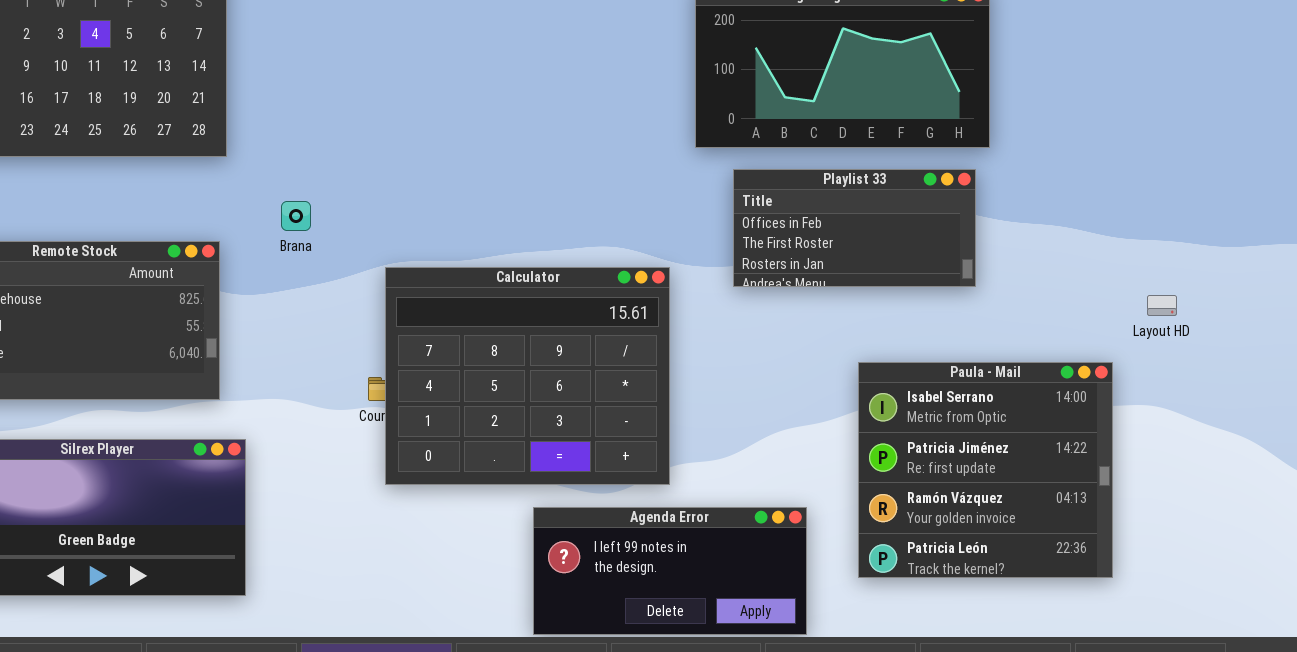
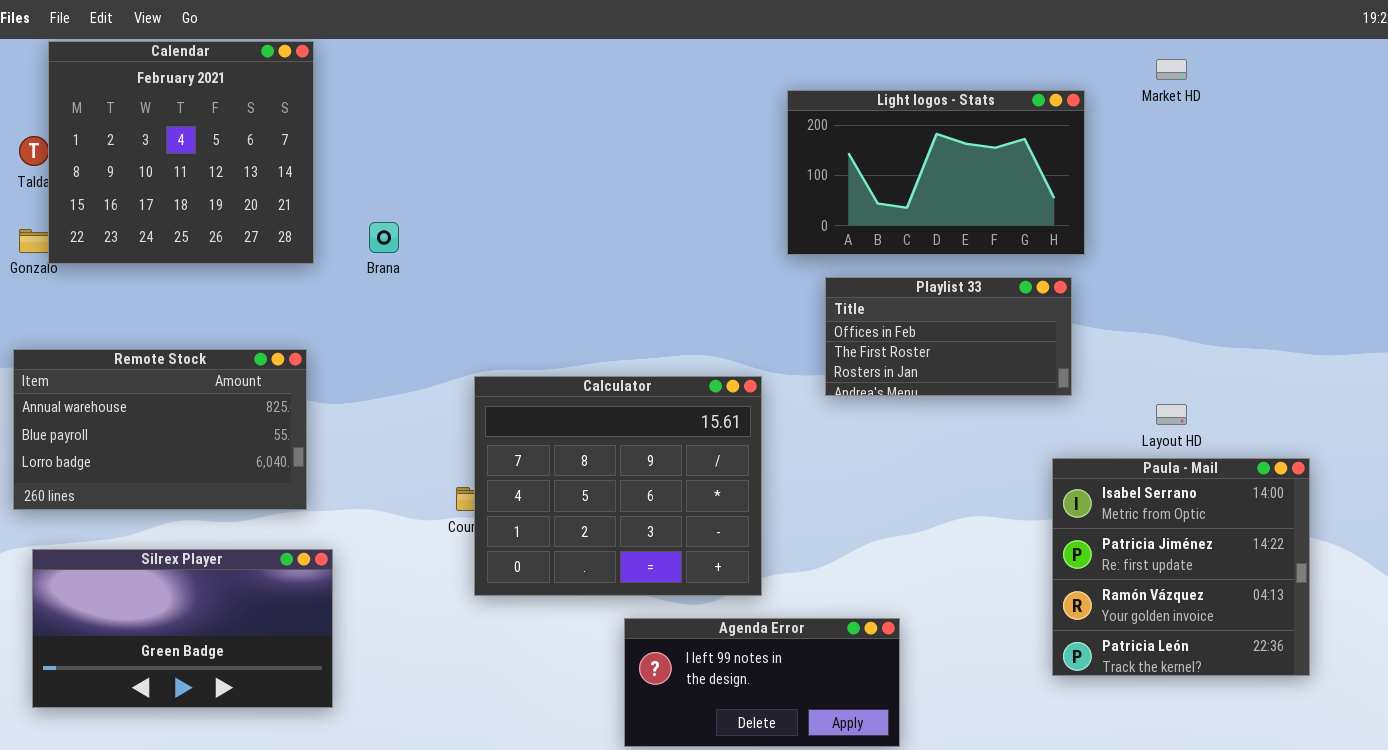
Brana: [281,201,311,231] -> [369,222,399,253], moved
Layout HD: [1147,295,1177,316] -> [1156,404,1187,425], moved
Paula - Mail: [858,362,1113,578] -> [1052,458,1310,676], moved

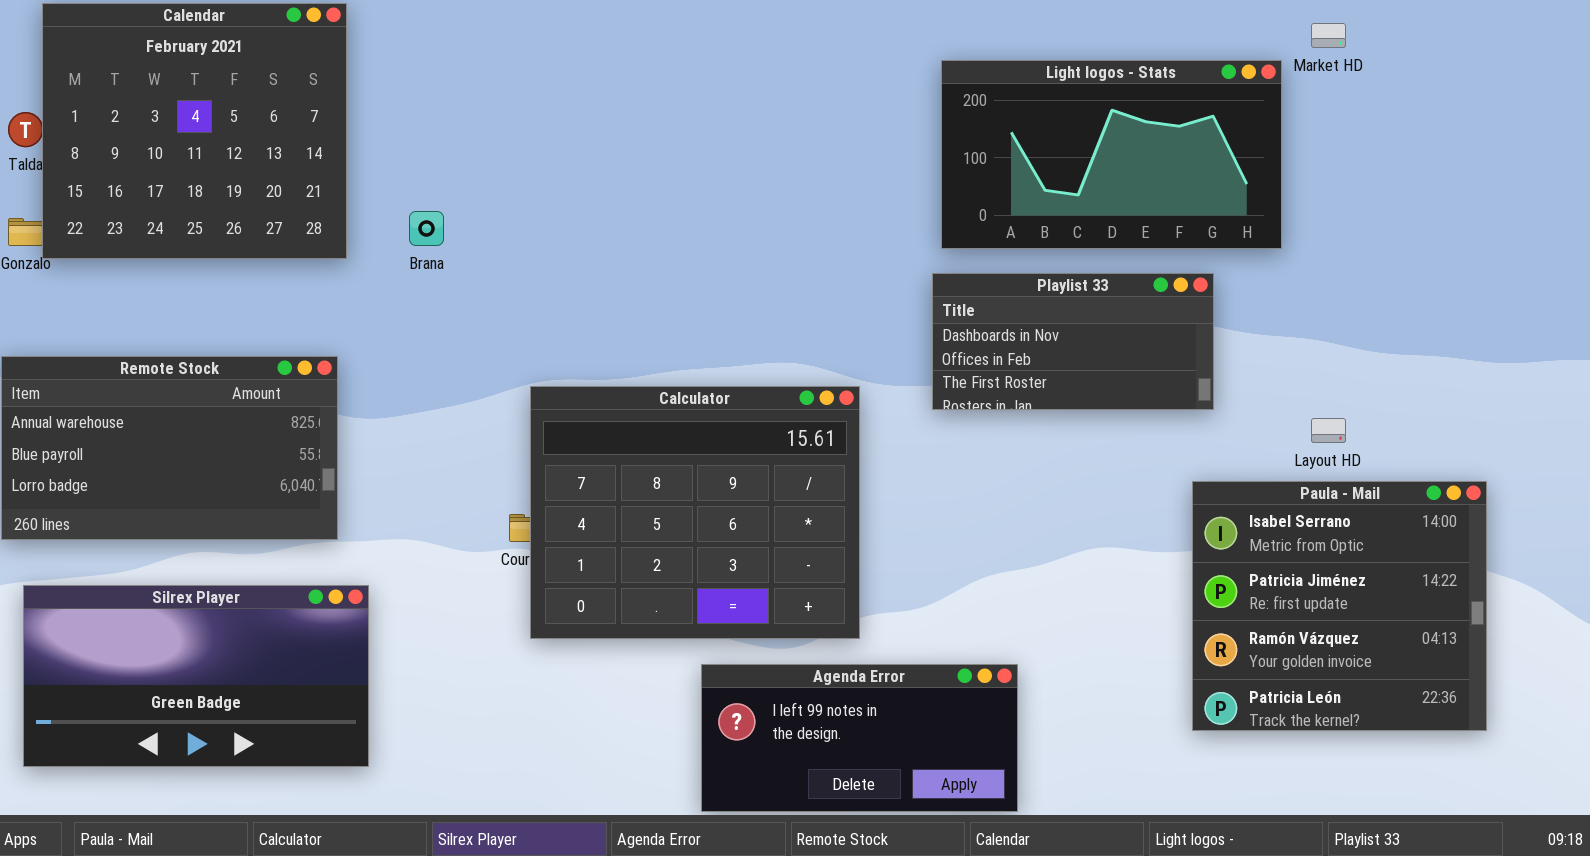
Light logos - Stats: [787,90,1085,255] -> [941,60,1282,249], moved
Playlist 33: [825,277,1072,396] -> [932,273,1214,410], scrolled up 1 row

